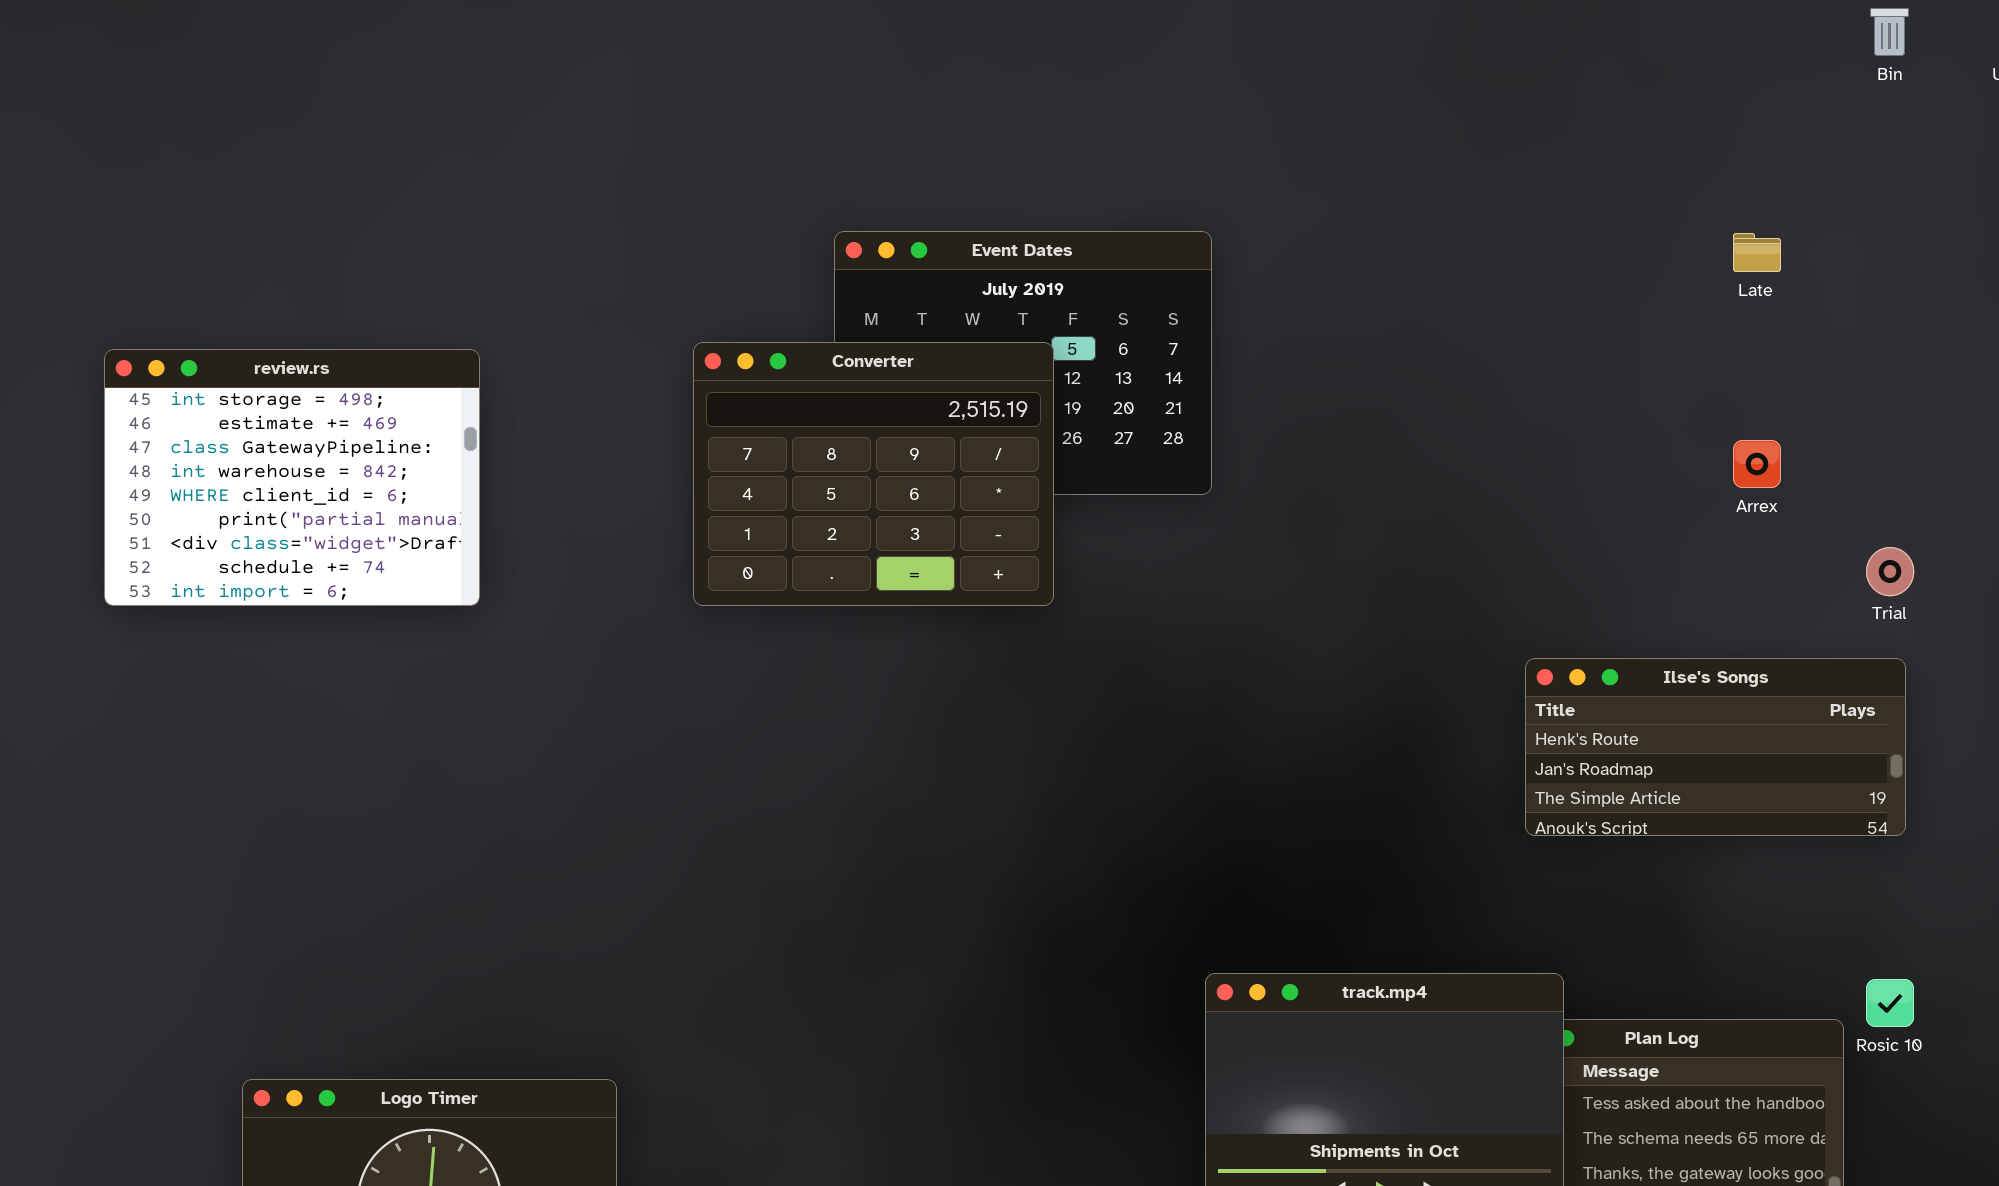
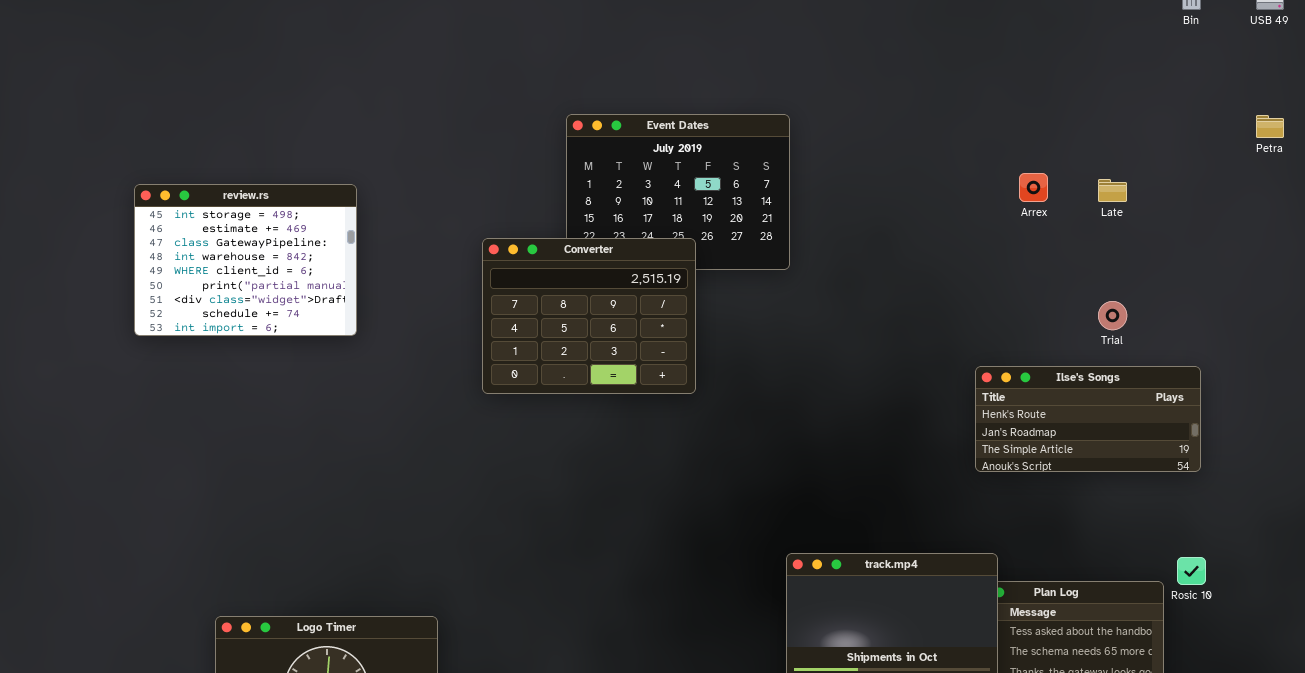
Late: [1733,233,1781,272] -> [1098,179,1127,202], moved
Converter: [693,342,1054,606] -> [482,238,696,394], moved
Arrex: [1733,440,1781,488] -> [1019,173,1048,202], moved
Trial: [1866,547,1914,596] -> [1098,301,1127,330], moved

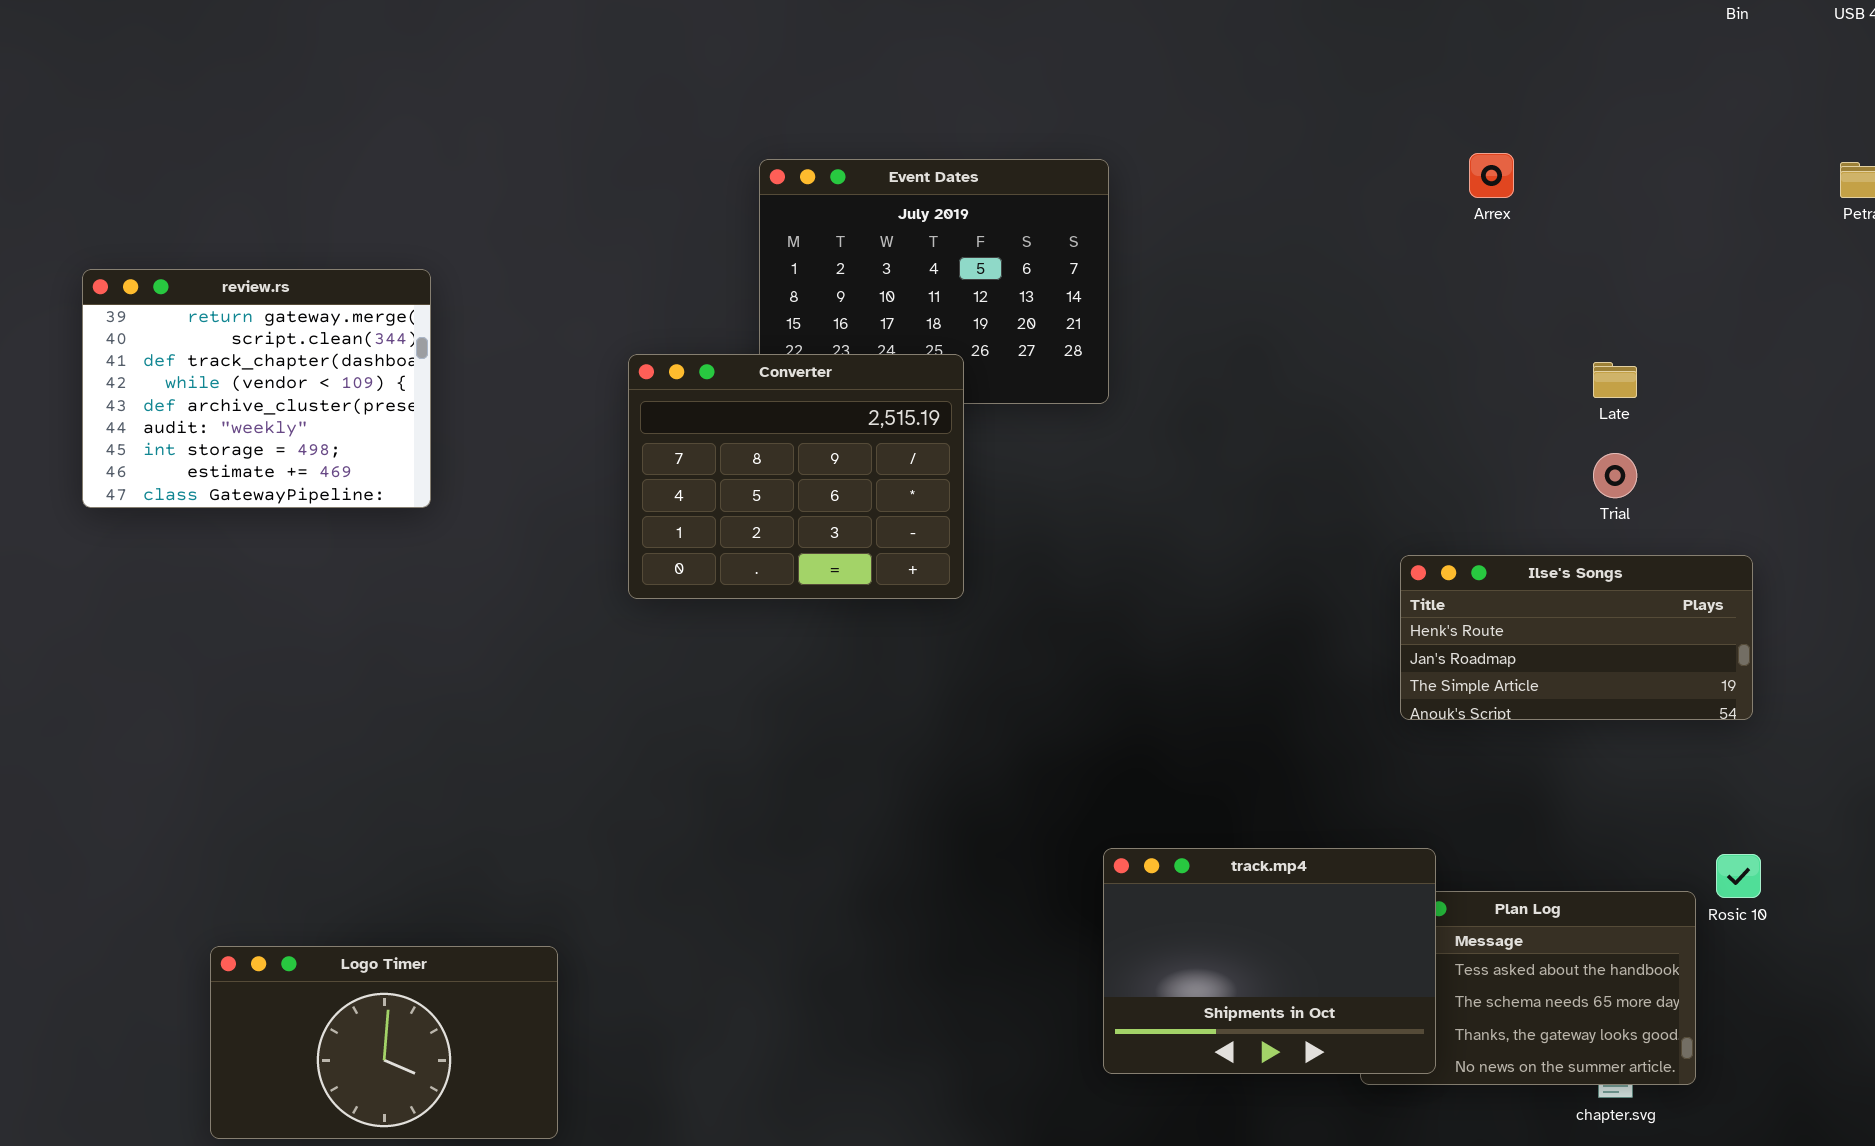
Arrex: [1019,173,1048,202] -> [1469,153,1514,198], moved
Late: [1098,179,1127,202] -> [1593,362,1637,398], moved
review.rs: [134,184,357,336] -> [82,269,431,508], scrolled up 6 rows

